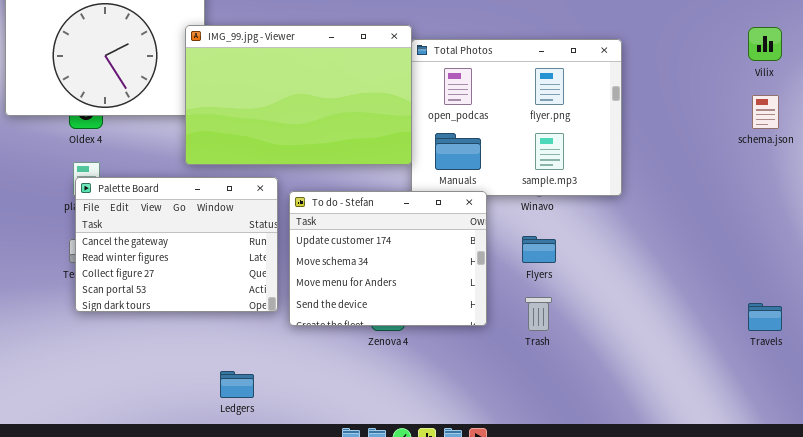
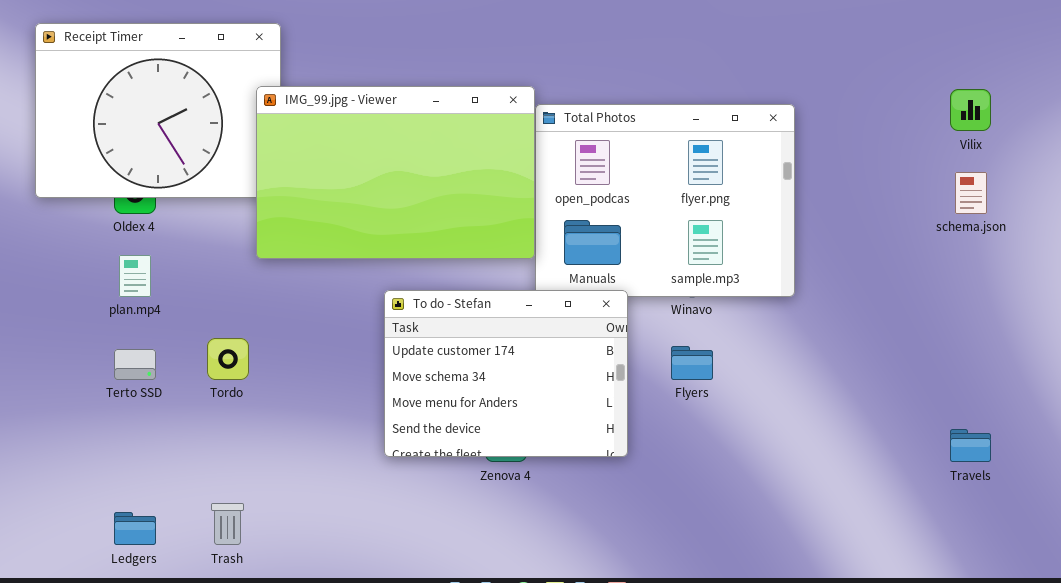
Palette Board: [75,177,278,312] -> none, closed
Trash: [525,297,552,331] -> [211,503,244,545], moved
Ledgers: [220,371,254,398] -> [114,512,156,545], moved

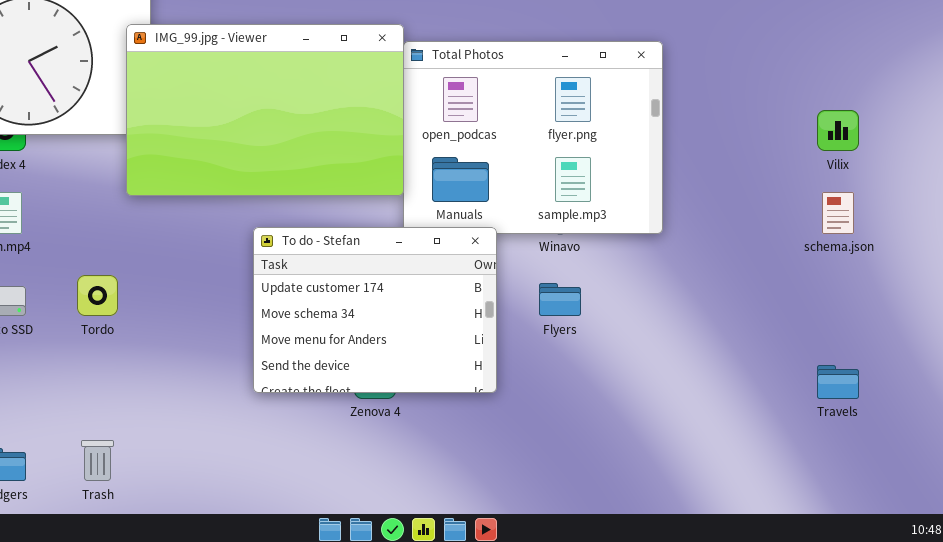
Vilix: [950,89,991,131] -> [817,110,859,151], moved
schema.json: [955,172,987,214] -> [822,192,854,234], moved

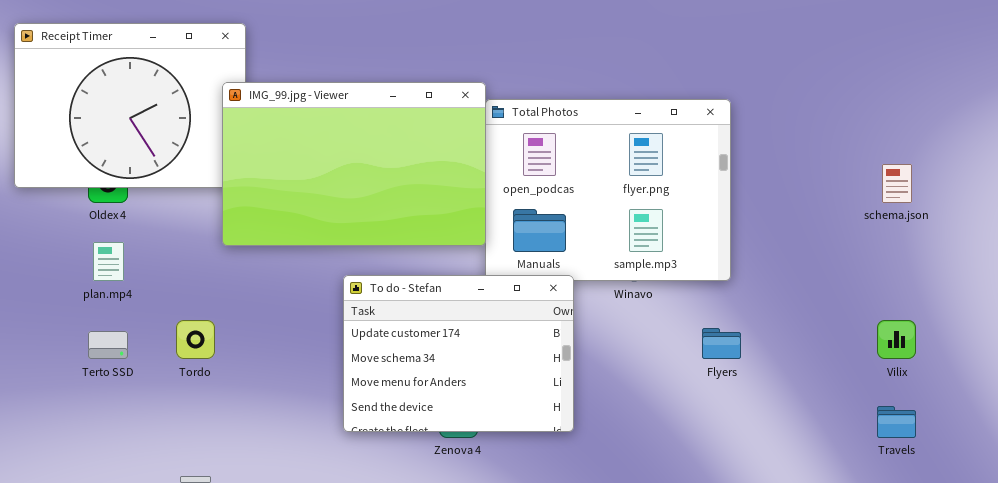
Vilix: [817,110,859,151] -> [877,320,916,359], moved
schema.json: [822,192,854,234] -> [882,164,912,203], moved
Flyers: [539,283,581,316] -> [702,328,741,359], moved

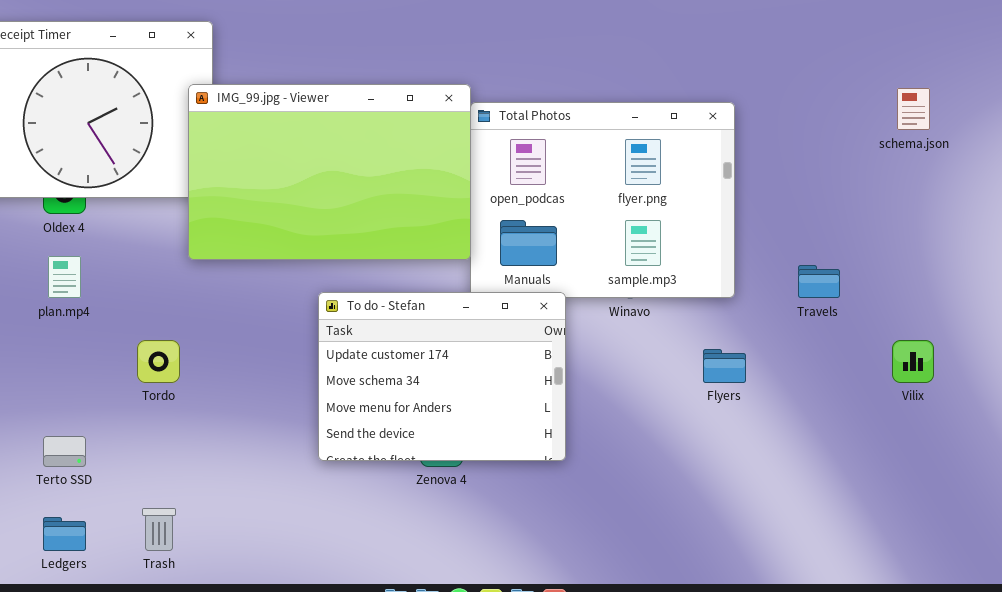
schema.json: [882,164,912,203] -> [897,88,930,130], moved
Terto SSD: [88,331,128,359] -> [43,436,86,467], moved
Travels: [877,406,916,438] -> [798,265,840,298], moved

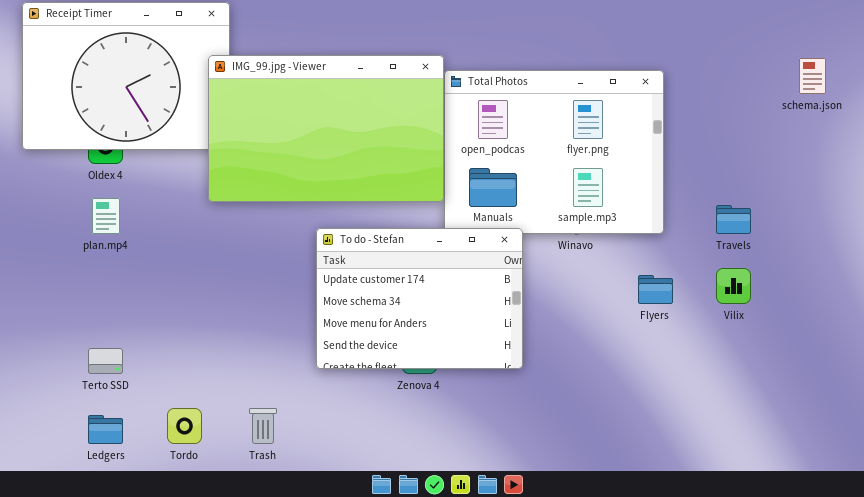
Tordo: [137,340,180,383] -> [167,408,202,444], moved
Vilix: [892,340,934,383] -> [716,268,751,304], moved
Trash: [142,508,176,551] -> [249,408,277,444], moved

